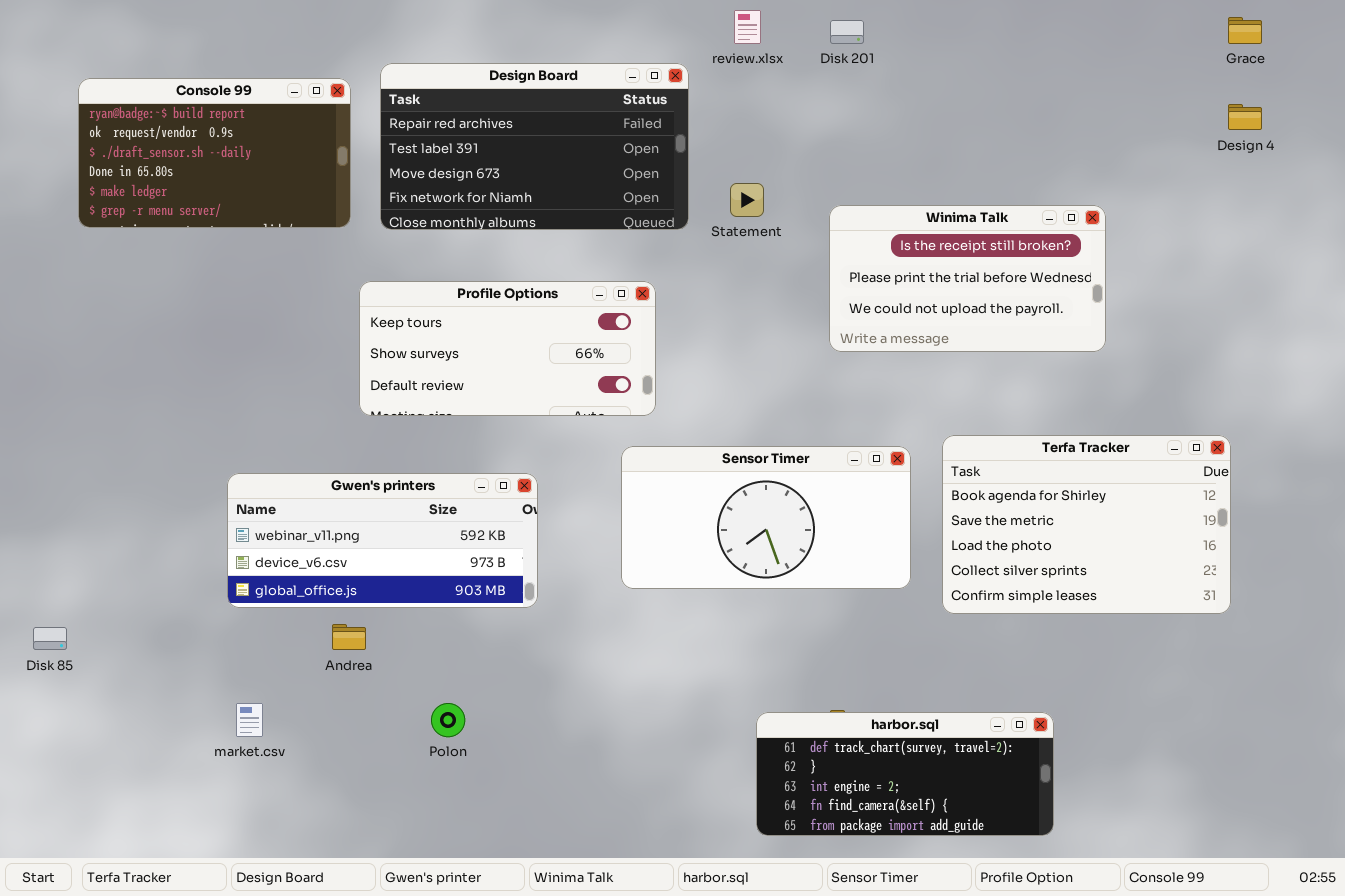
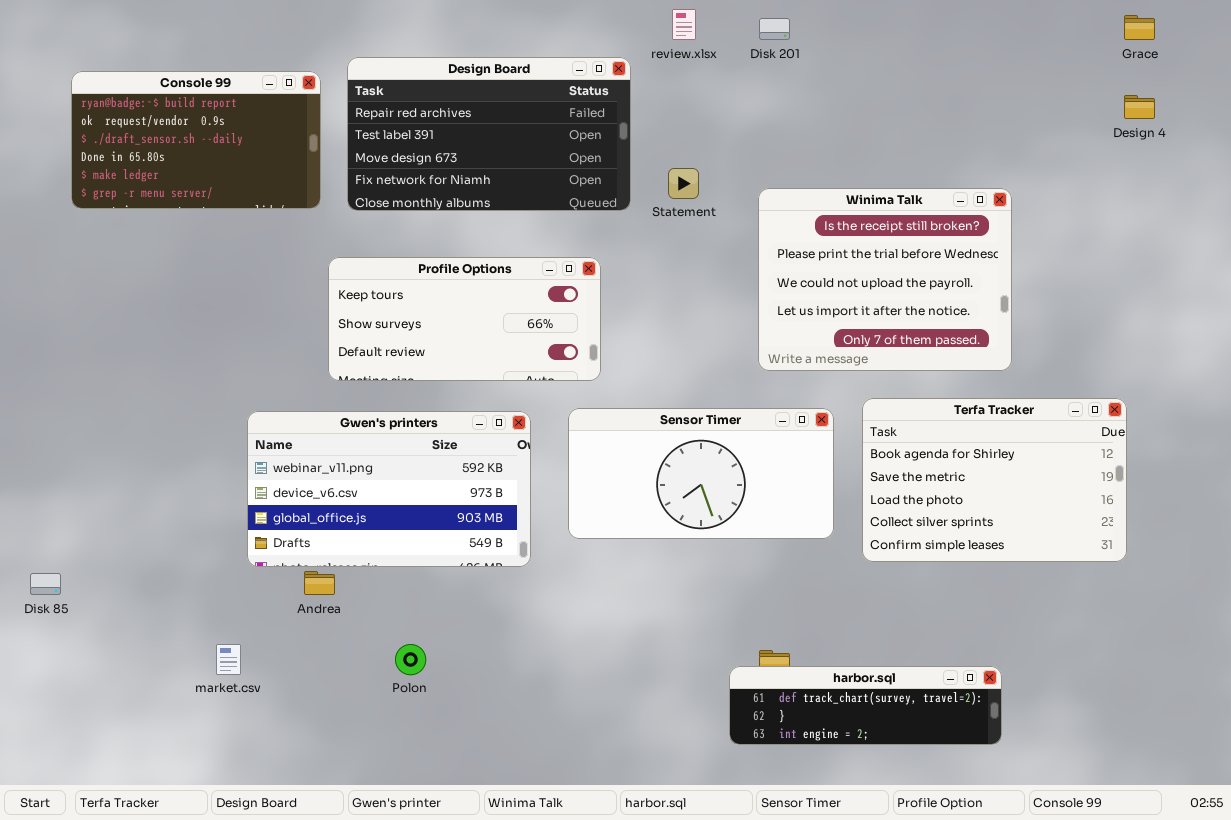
Winima Talk: [829,205,1106,352] -> [758,188,1012,371], resized
Gwen's printers: [227,473,538,608] -> [247,411,531,567], moved, resized
harbor.sql: [756,712,1054,836] -> [729,666,1002,745], moved, resized

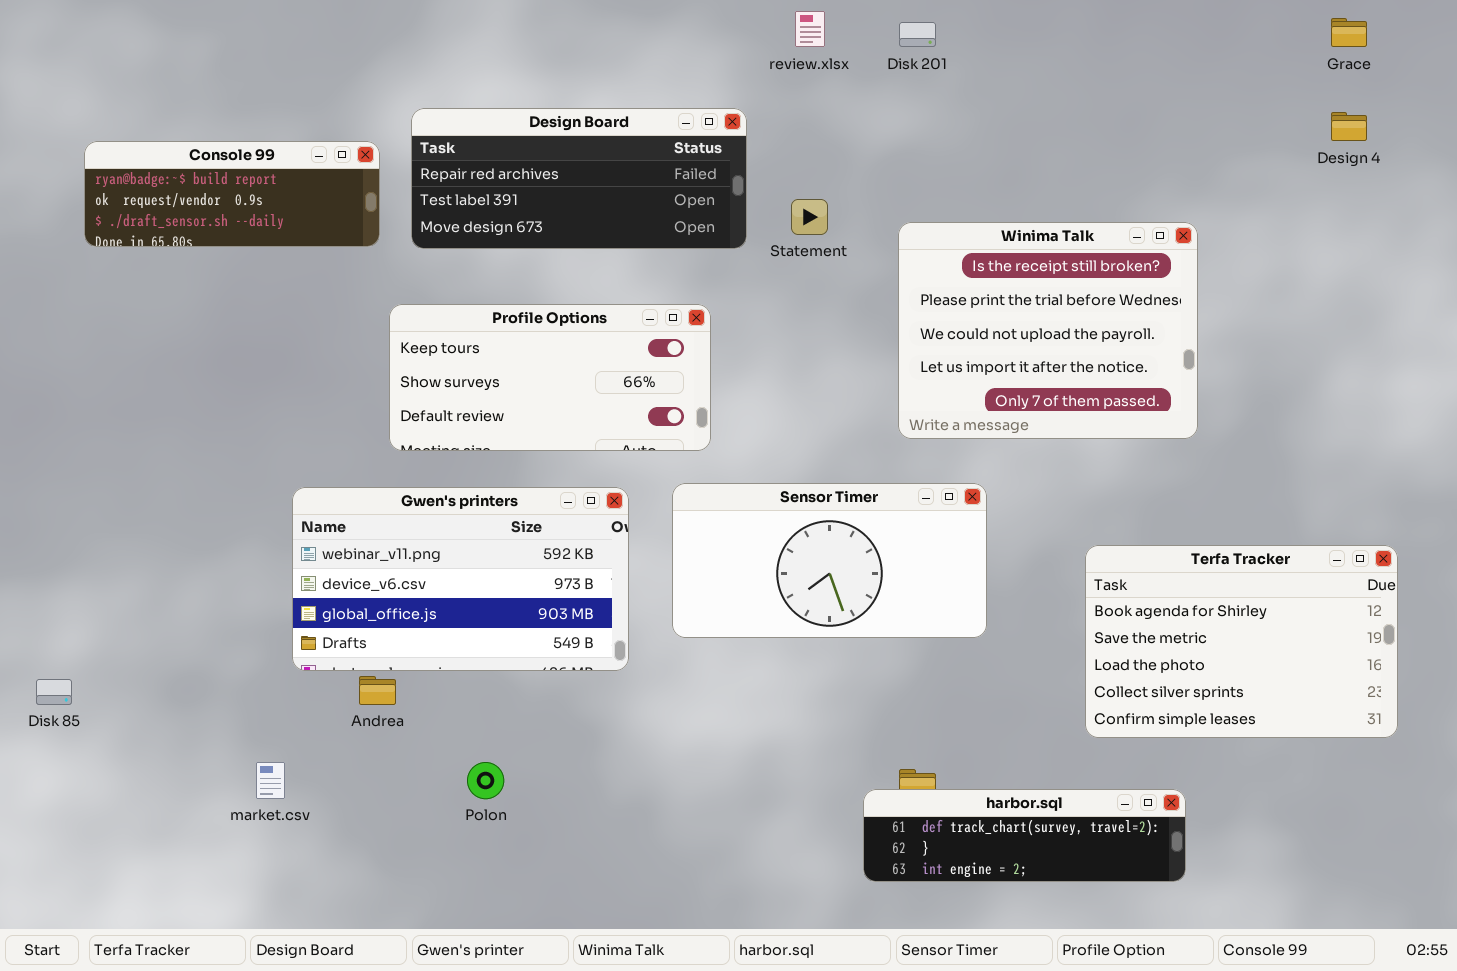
Design Board: [347,57,631,211] -> [411,108,747,249], resized
Console 99: [71,71,321,209] -> [84,141,380,247], resized
Terfa Tracker: [862,398,1127,562] -> [1085,545,1398,738], moved

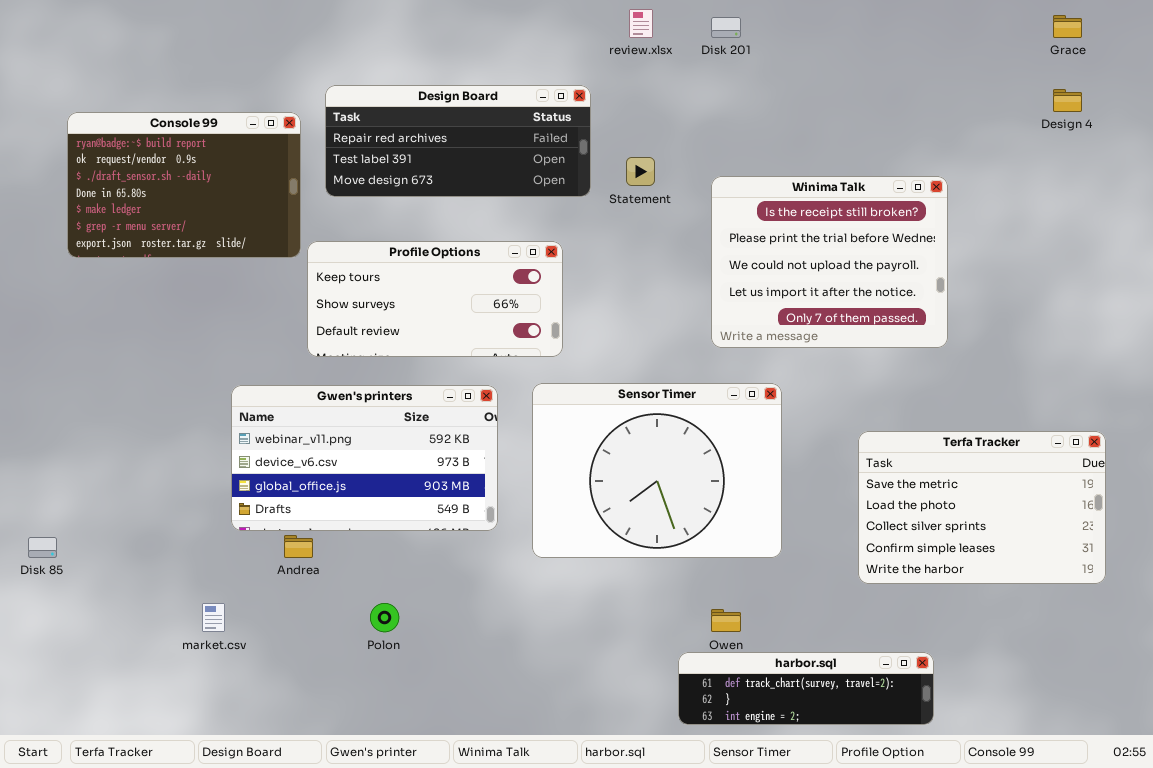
Console 99: [84,141,380,247] -> [67,112,301,258], resized
Sensor Timer: [672,483,987,638] -> [532,383,782,558], resized
Terfa Tracker: [1085,545,1398,738] -> [858,431,1106,584], scrolled down 1 row
harbor.sql: [863,789,1186,882] -> [678,652,934,725], moved

